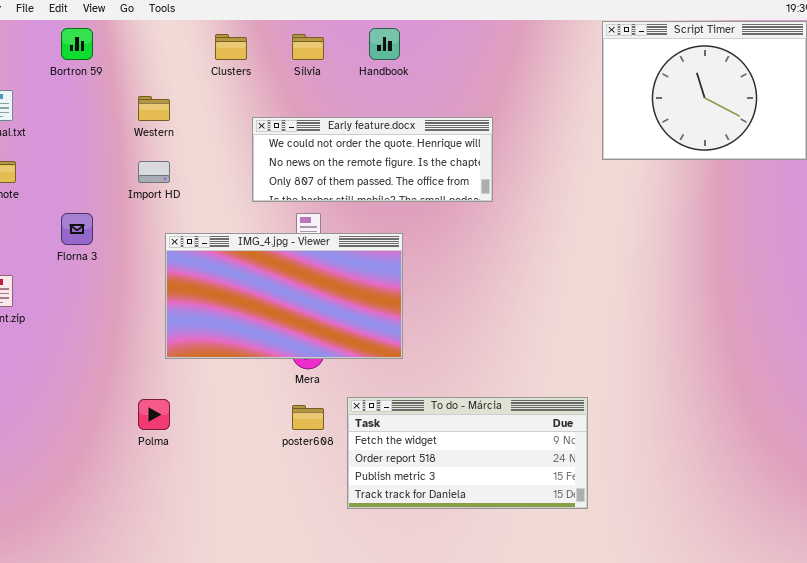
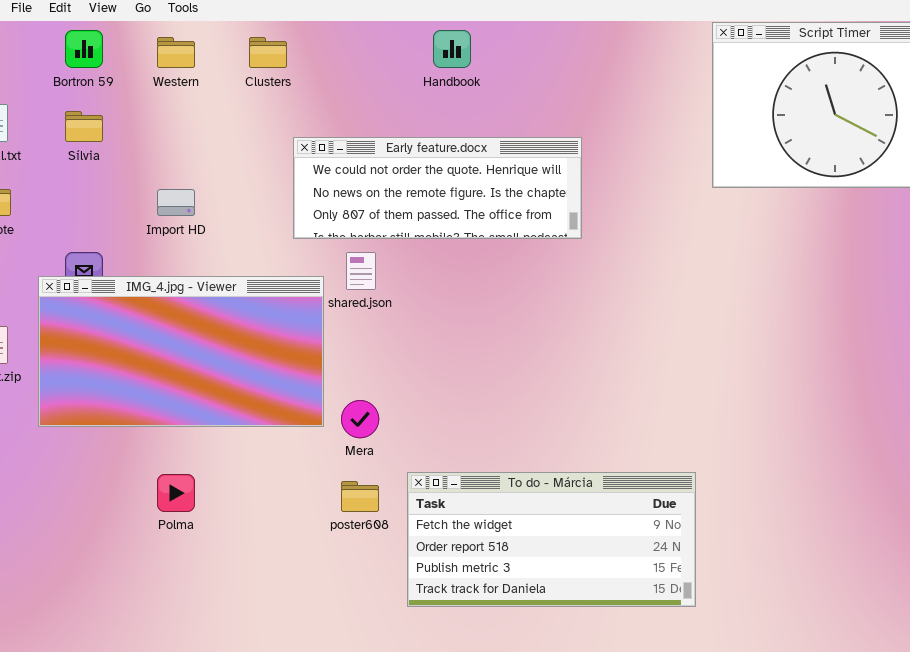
Sílvia: [292,34,324,60] -> [65,111,103,142], moved
Western: [138,96,170,121] -> [157,37,195,68], moved
IMG_4.jpg - Viewer: [165,233,403,359] -> [38,276,324,427], moved

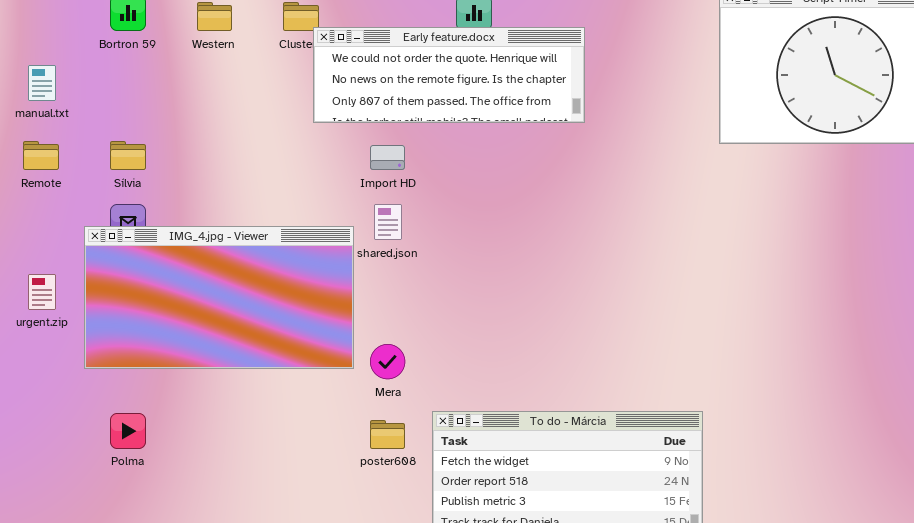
Sílvia: [65,111,103,142] -> [110,141,146,170], moved
Early feature.docx: [293,137,582,239] -> [313,27,585,123], moved
Import HD: [157,189,195,216] -> [370,145,405,170], moved
Polma: [157,474,195,512] -> [110,413,146,449], moved

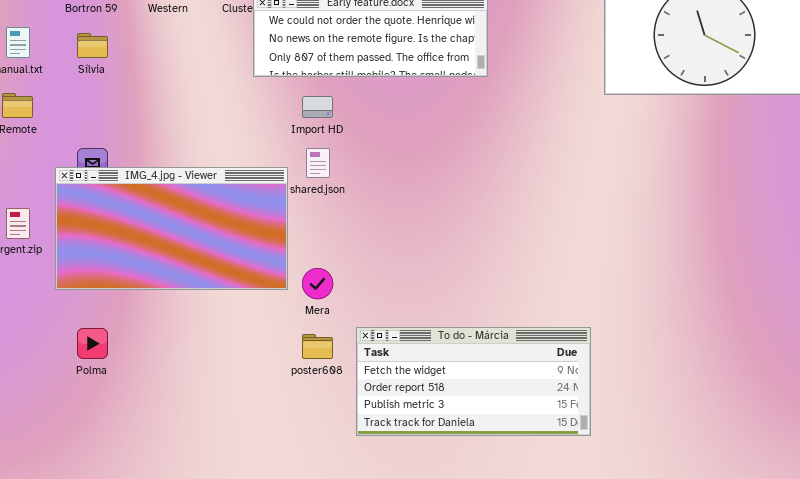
Sílvia: [110,141,146,170] -> [77,33,108,58], moved

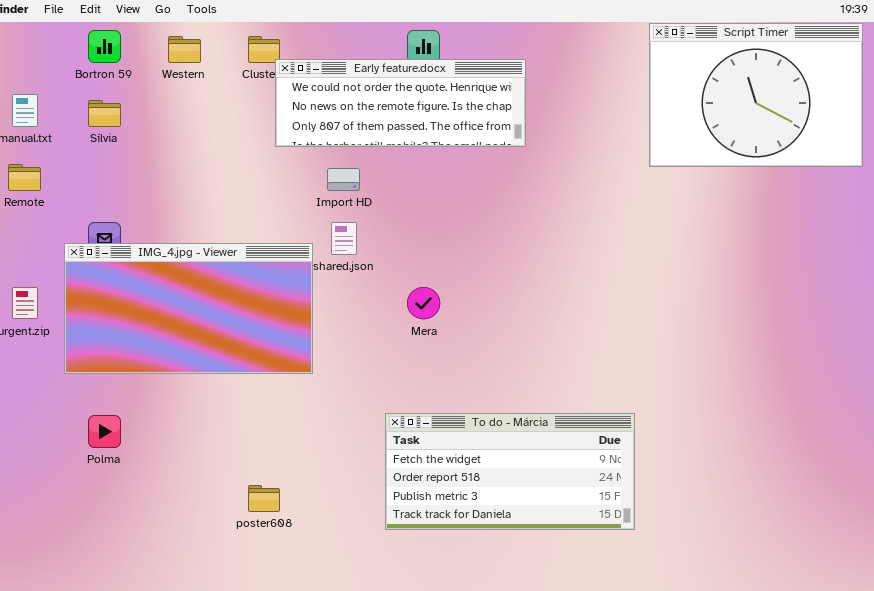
Mera: [302,268,333,299] -> [407,287,440,319], moved
poster608: [302,334,333,359] -> [248,485,280,512], moved

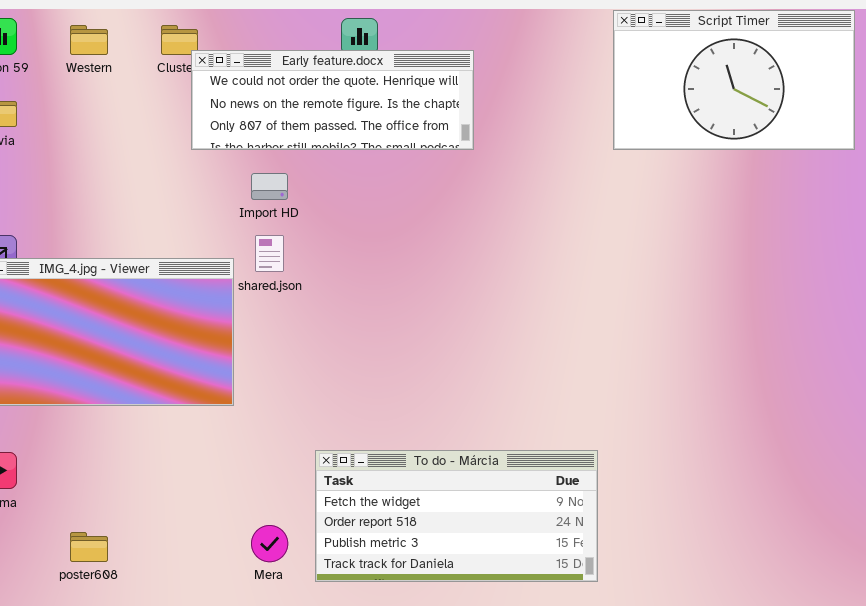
Script Timer: [649,23,863,167] -> [613,10,855,150], resized
Mera: [407,287,440,319] -> [251,525,288,562], moved
poster608: [248,485,280,512] -> [70,532,108,562], moved

